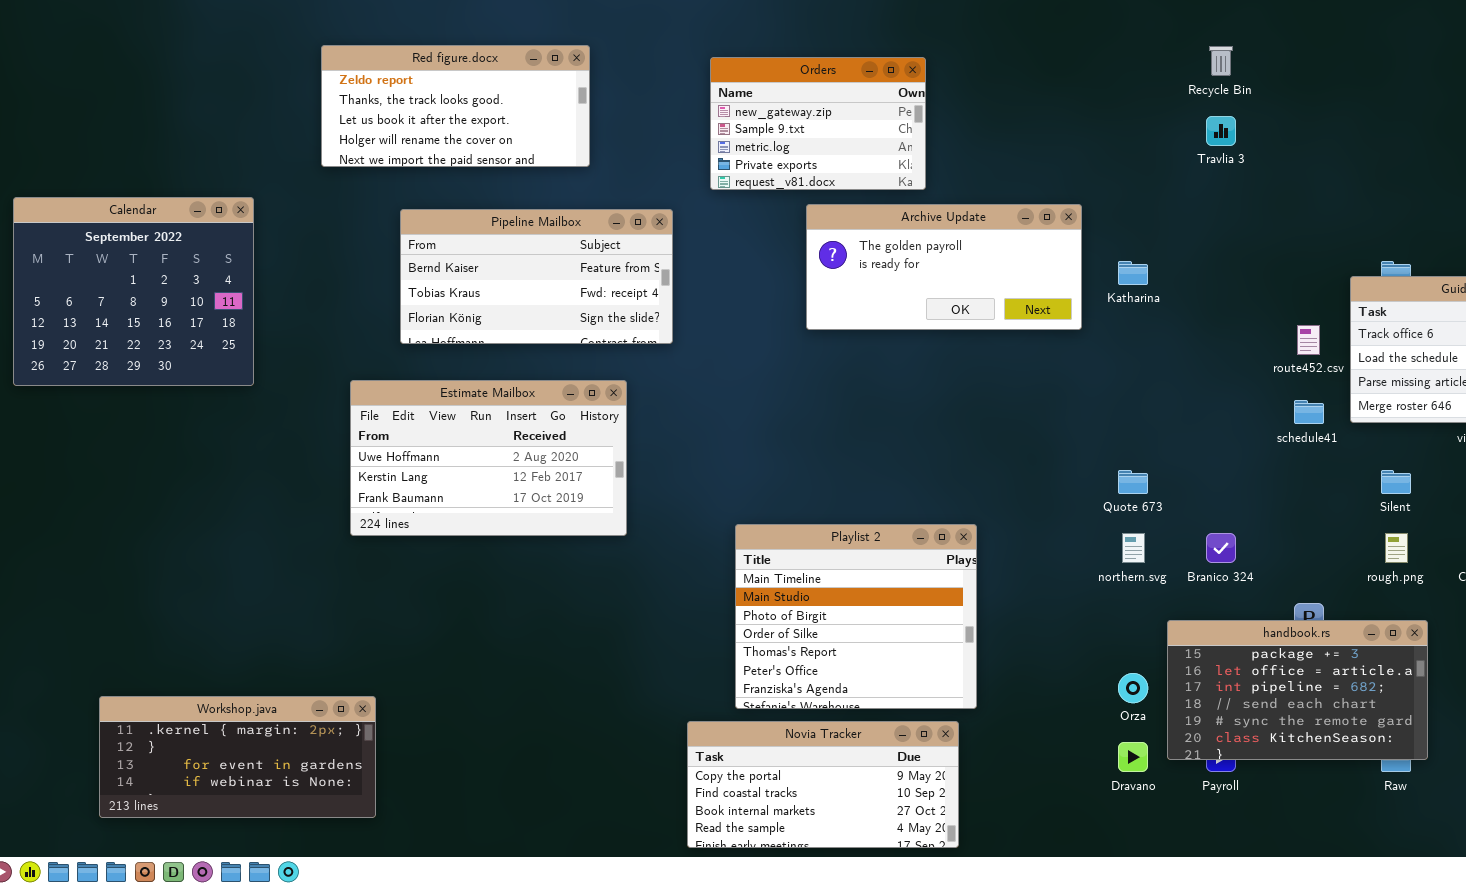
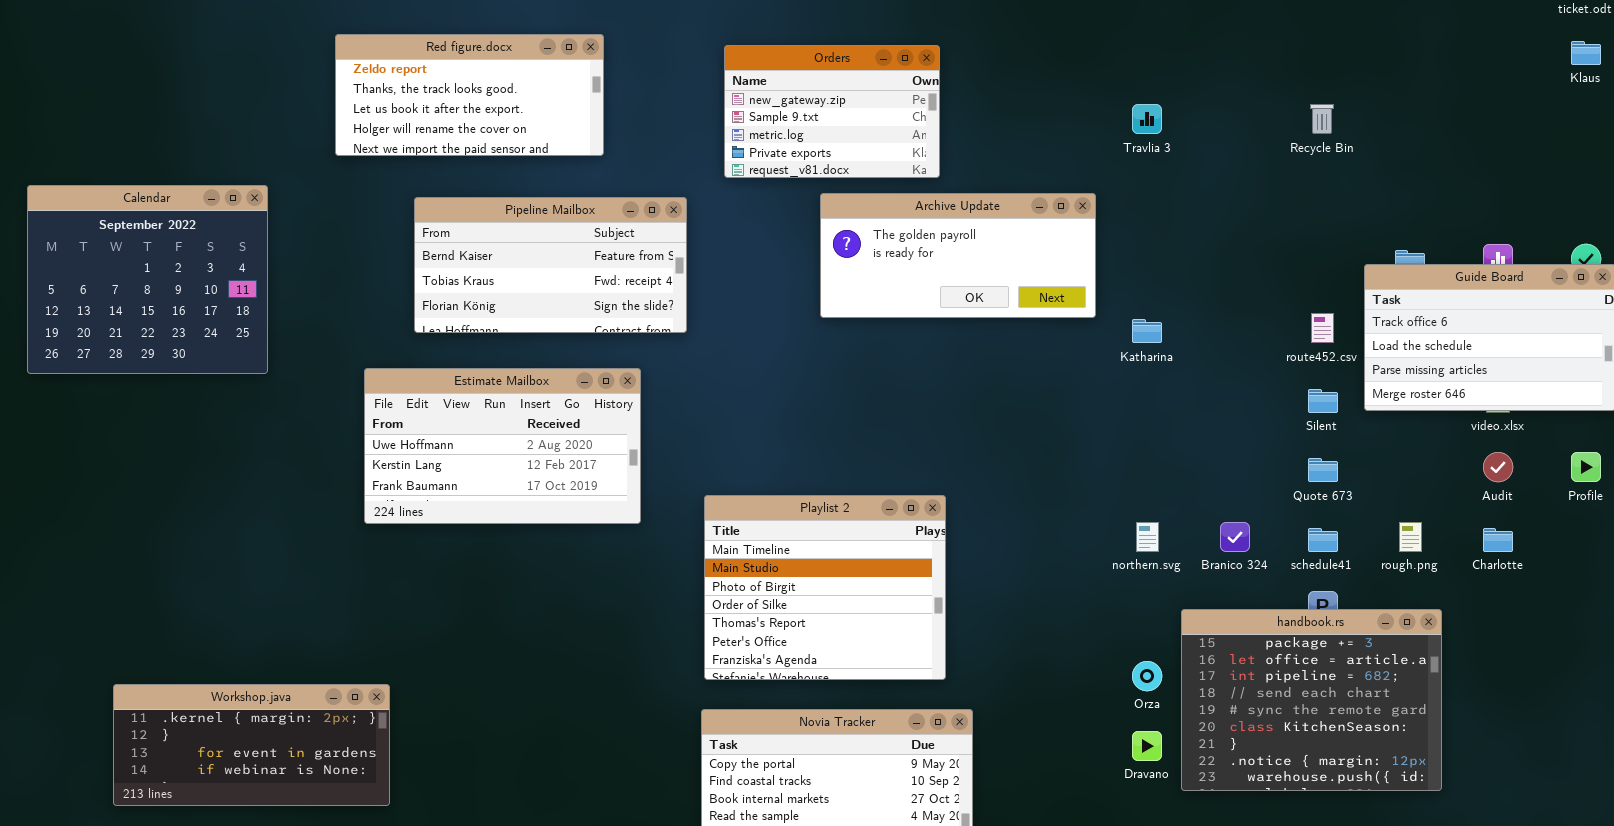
Recycle Bin: [1209,46,1233,76] -> [1310,104,1334,134], moved
Travlia 3: [1206,116,1236,146] -> [1132,104,1162,134], moved
Katharina: [1118,261,1148,285] -> [1132,319,1162,343], moved
schedule41: [1294,400,1324,424] -> [1308,528,1338,552], moved
Quote 673: [1118,470,1148,494] -> [1308,458,1338,482], moved
Silent: [1381,470,1411,494] -> [1308,389,1338,413], moved
Playlist 2: [735,524,977,709] -> [704,495,946,680], moved
handbook.rs: [1167,620,1428,760] -> [1181,609,1442,791], resized

